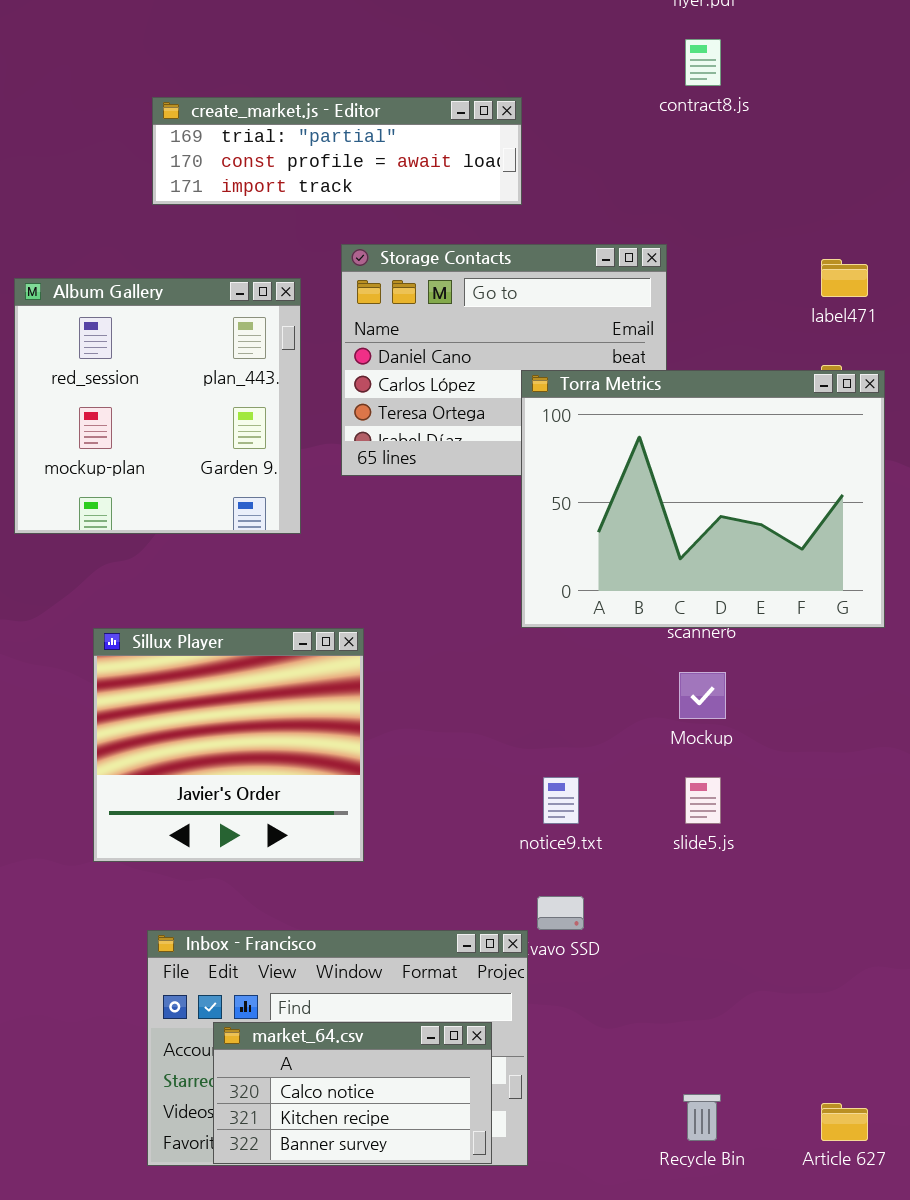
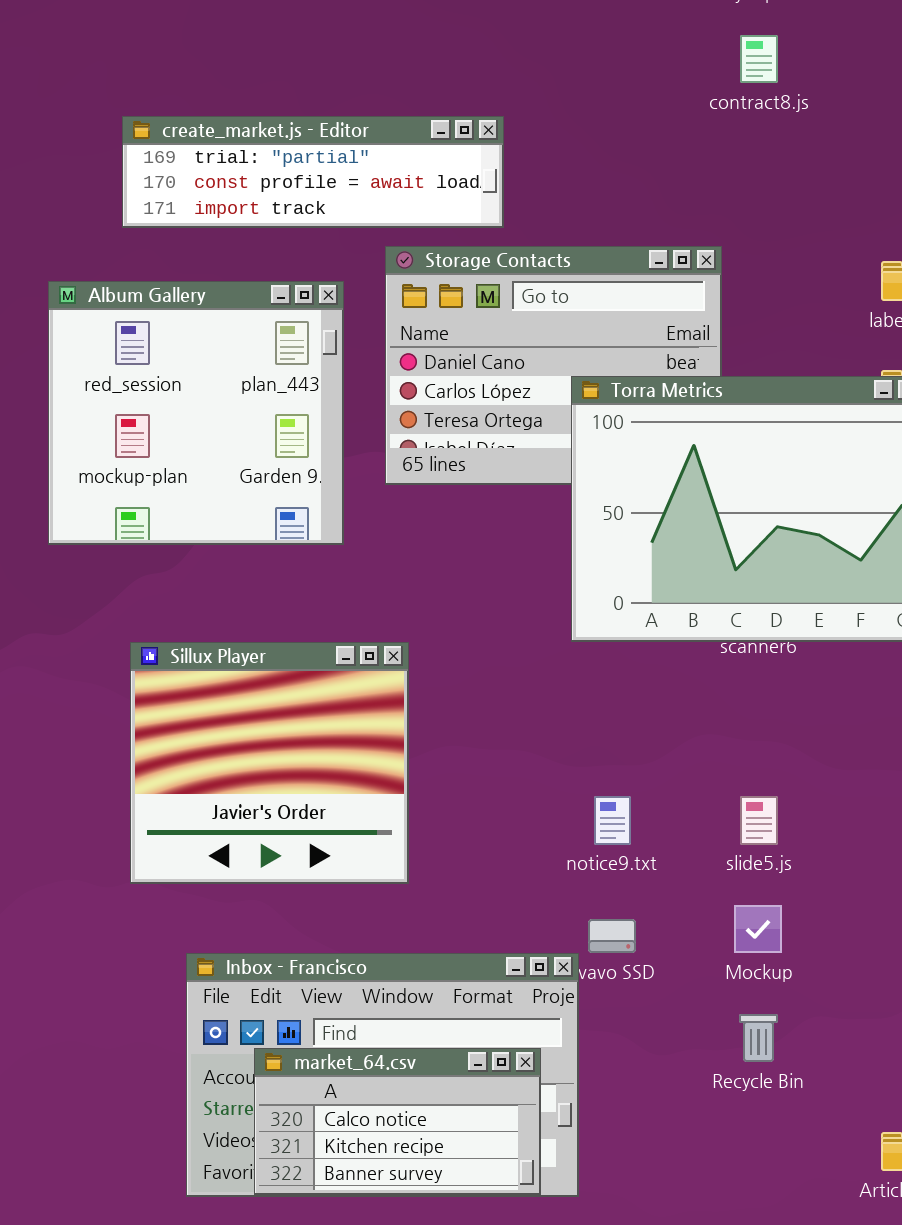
create_market.js - Editor: [152,97,522,205] -> [122,116,504,228], moved
Mockup: [679,672,726,719] -> [734,905,782,953], moved
Recycle Bin: [683,1094,721,1141] -> [739,1014,778,1062], moved

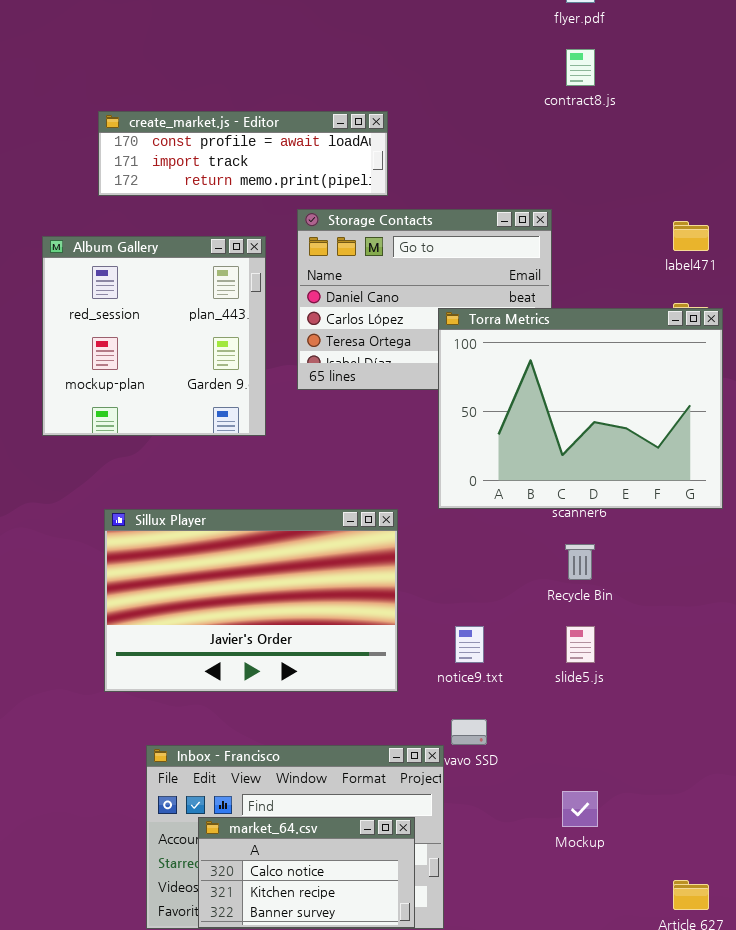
create_market.js - Editor: [122,116,504,228] -> [98,111,388,196], scrolled down 1 row
Sillux Player: [130,642,409,884] -> [104,509,398,692], resized
Mockup: [734,905,782,953] -> [562,791,598,827], moved
Recycle Bin: [739,1014,778,1062] -> [565,544,595,580], moved

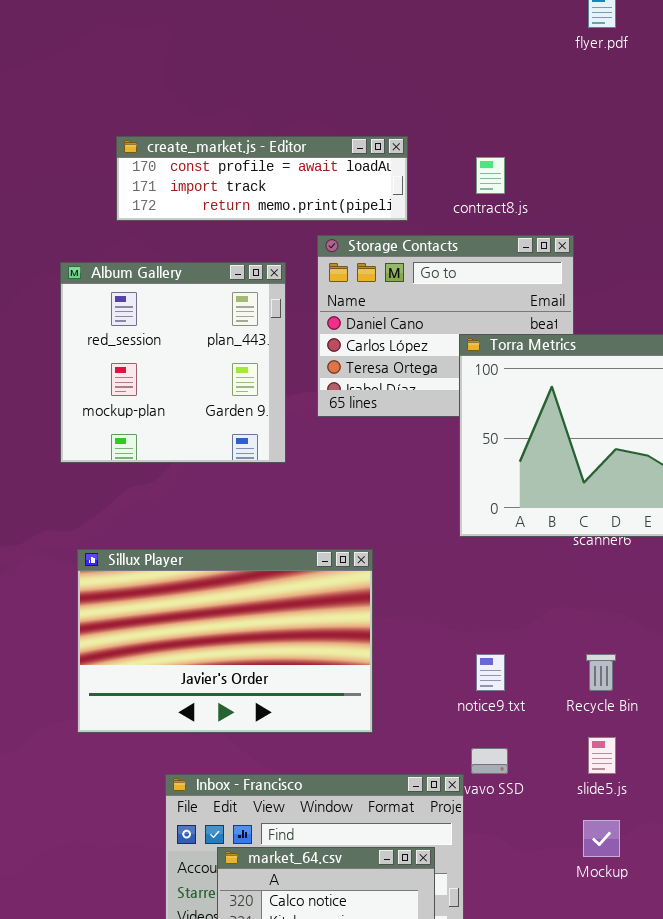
contract8.js: [566,49,595,86] -> [476,157,505,194], moved
Sillux Player: [104,509,398,692] -> [77,549,373,733], moved
Recycle Bin: [565,544,595,580] -> [586,654,616,691], moved
slide5.js: [566,626,595,663] -> [588,737,616,774], moved

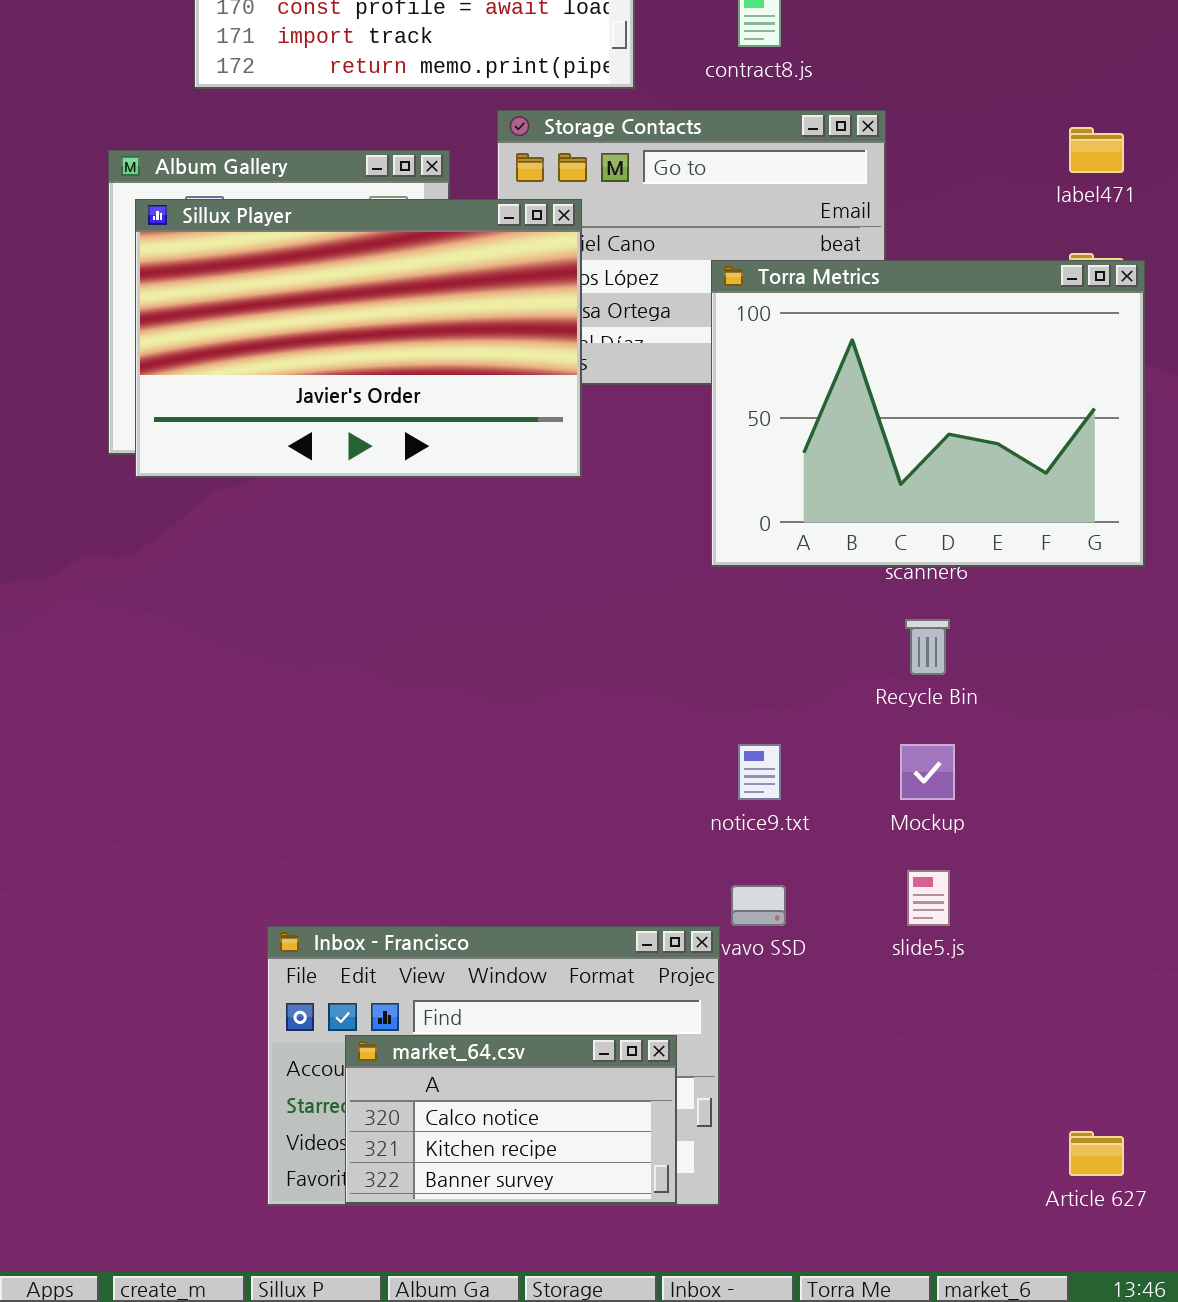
Sillux Player: [77,549,373,733] -> [135,199,582,478], moved
Recycle Bin: [586,654,616,691] -> [905,619,950,675], moved
Mockup: [583,820,620,857] -> [900,744,955,800], moved

